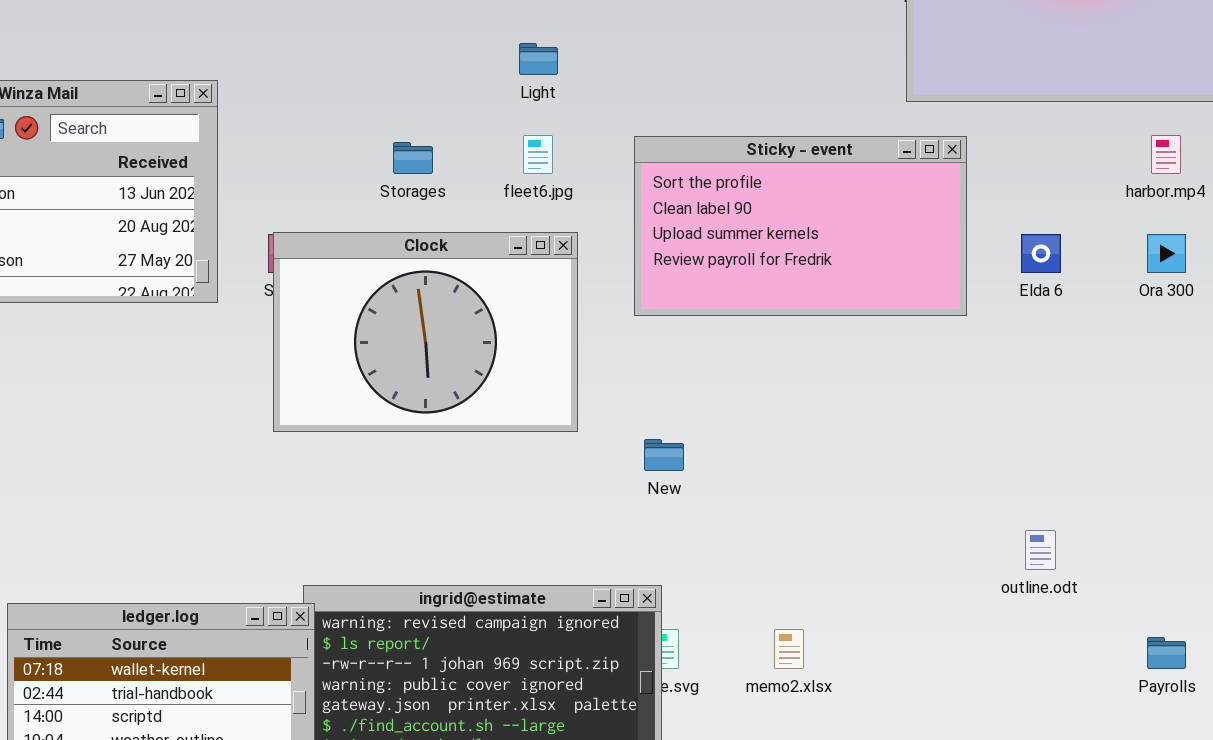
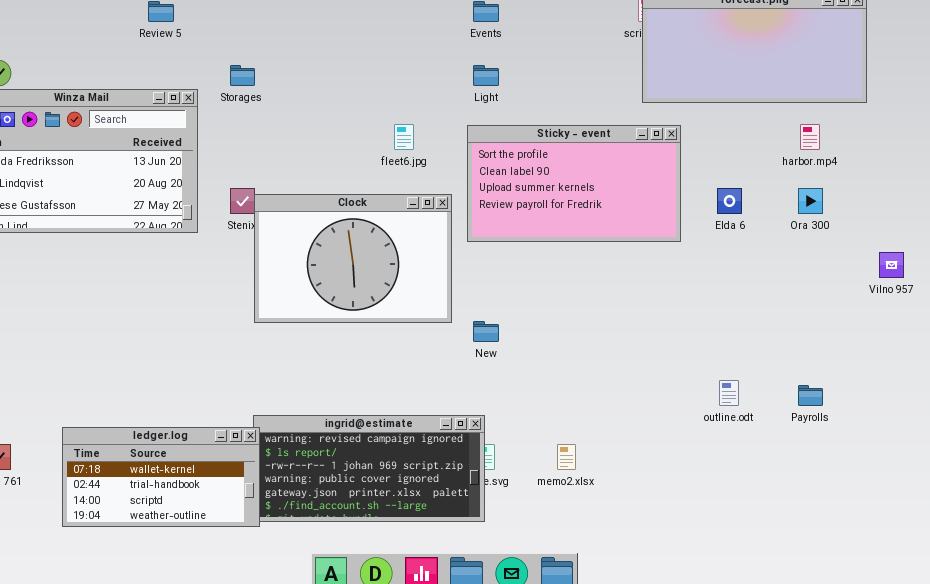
Light: [519,43,558,75] -> [473,65,499,86], moved
Storages: [393,142,433,174] -> [230,65,255,86], moved
Clock: [273,232,578,432] -> [254,194,452,323], moved
Payrolls: [1147,637,1186,669] -> [798,385,823,406], moved

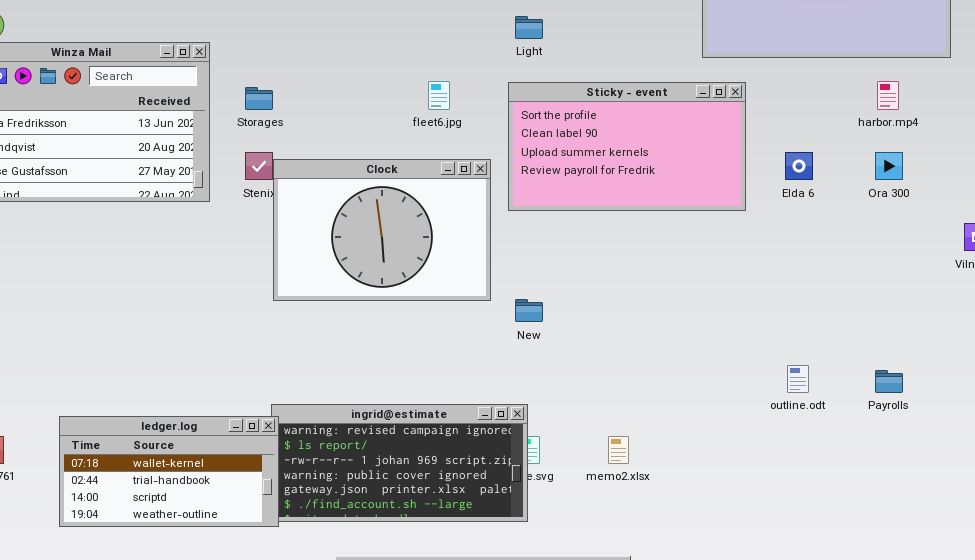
Storages: [230,65,255,86] -> [245,87,273,110], moved

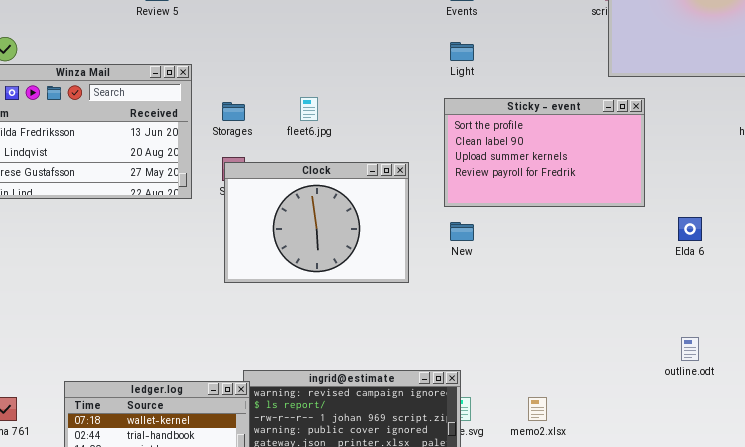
fleet6.jpg: [428,81,450,110] -> [300,97,318,121], moved
Elda 6: [785,152,813,180] -> [678,217,702,241], moved
Clock: [273,159,491,301] -> [224,162,409,283], moved
New: [515,299,543,322] -> [450,222,474,241], moved

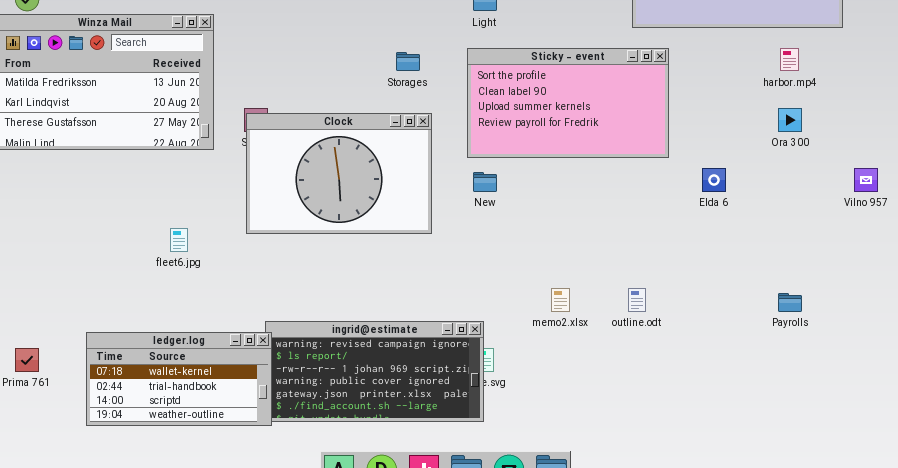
fleet6.jpg: [300,97,318,121] -> [170,228,188,252], moved
Storages: [222,102,245,121] -> [396,52,420,71], moved
outline.odt: [681,337,699,361] -> [628,288,646,312], moved
memo2.xlsx: [528,397,547,421] -> [551,288,570,312], moved

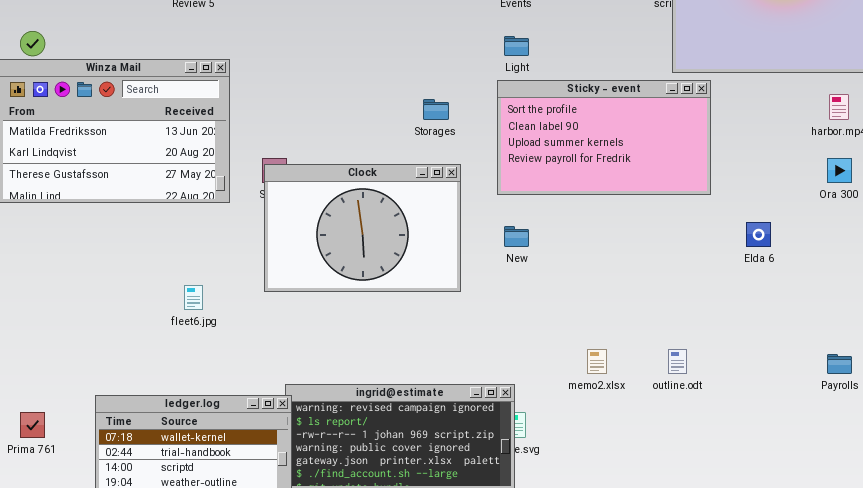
Sticky - event: [467,48,669,158] -> [497,80,711,195], moved

